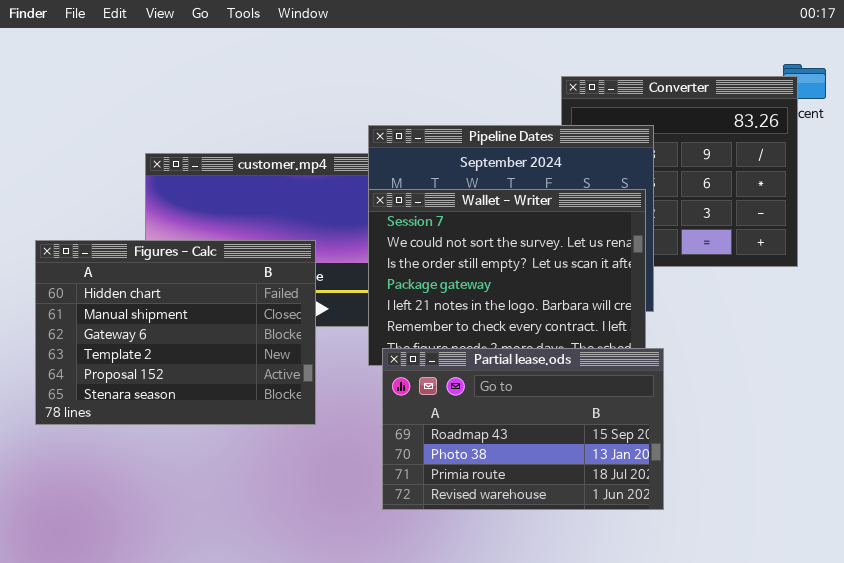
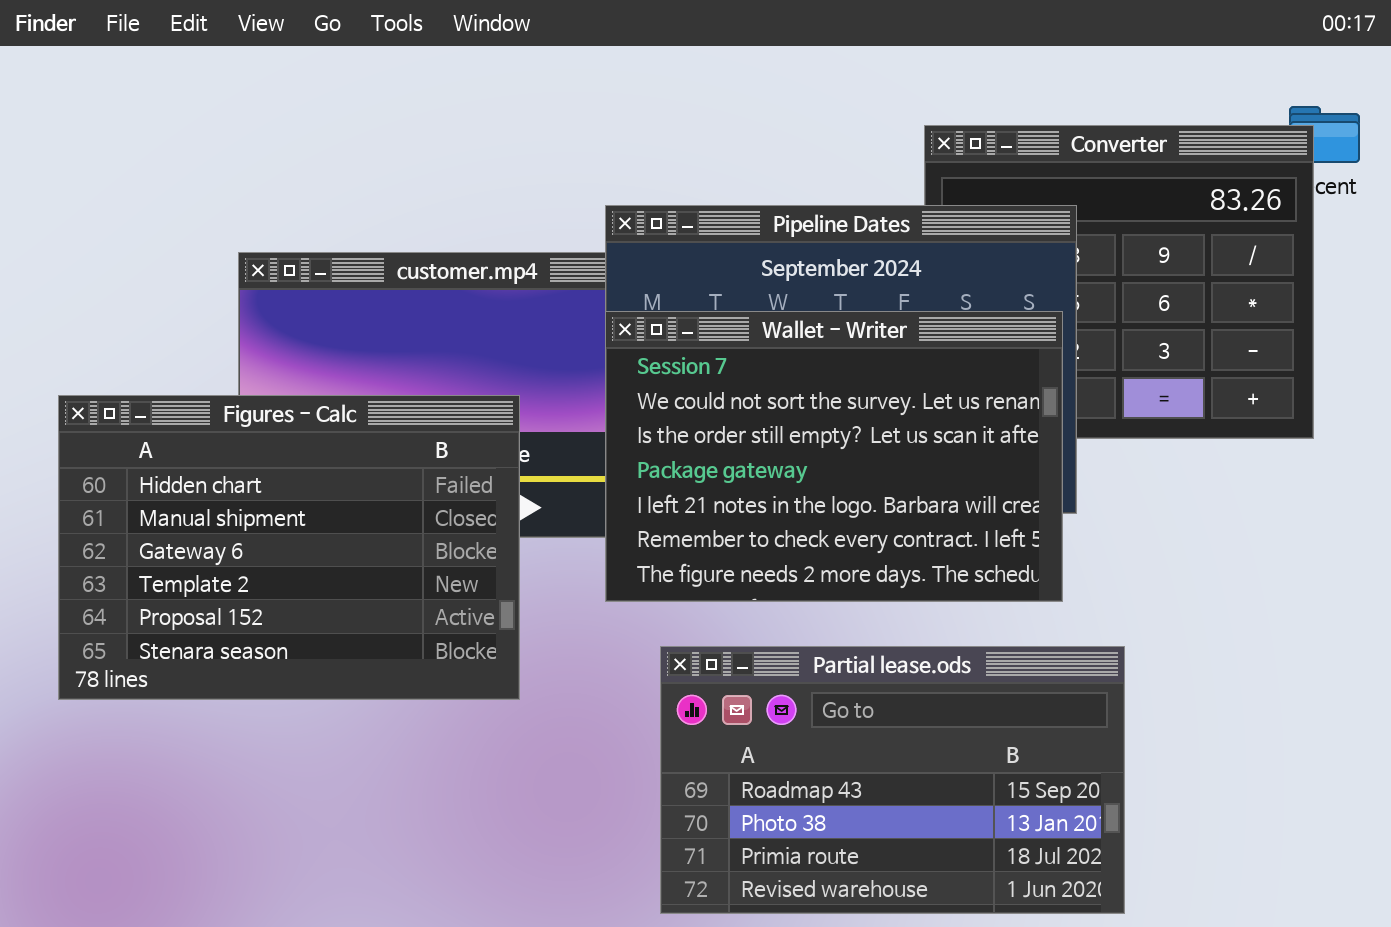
Partial lease.ods: [382,348,664,510] -> [660,646,1125,914], moved

